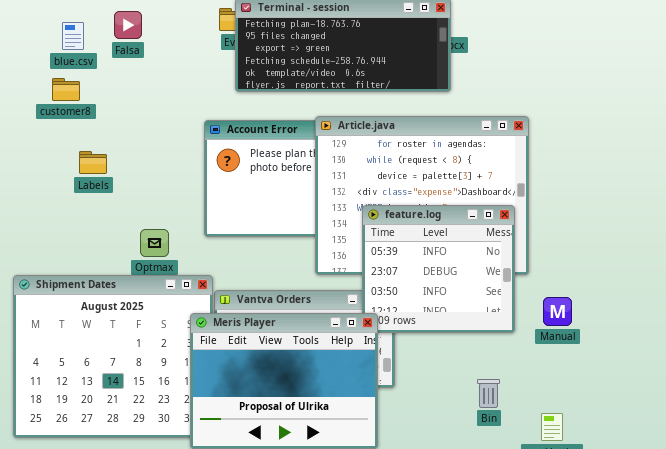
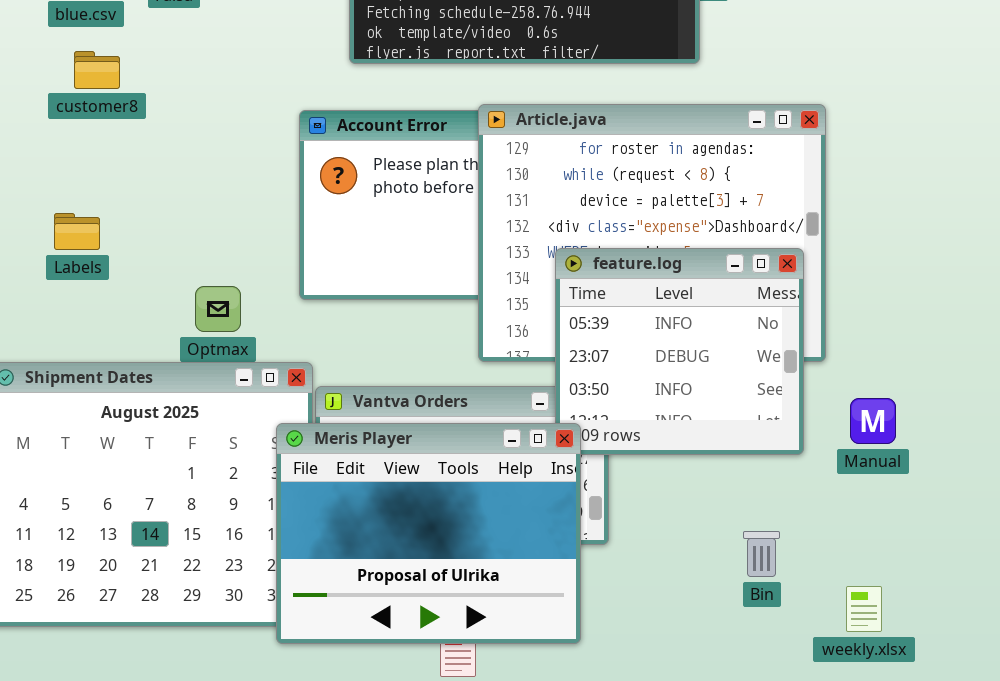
customer8: [52,78,80,101] -> [74,51,120,89], moved
Labels: [79,151,107,174] -> [54,213,100,250], moved

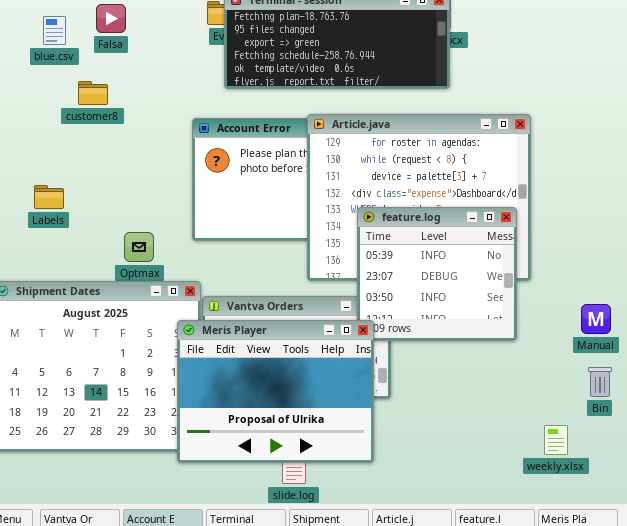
customer8: [74,51,120,89] -> [78,81,108,105], moved
Manual: [850,398,896,444] -> [581,304,611,334], moved
Bin: [743,531,780,577] -> [588,367,612,397], moved

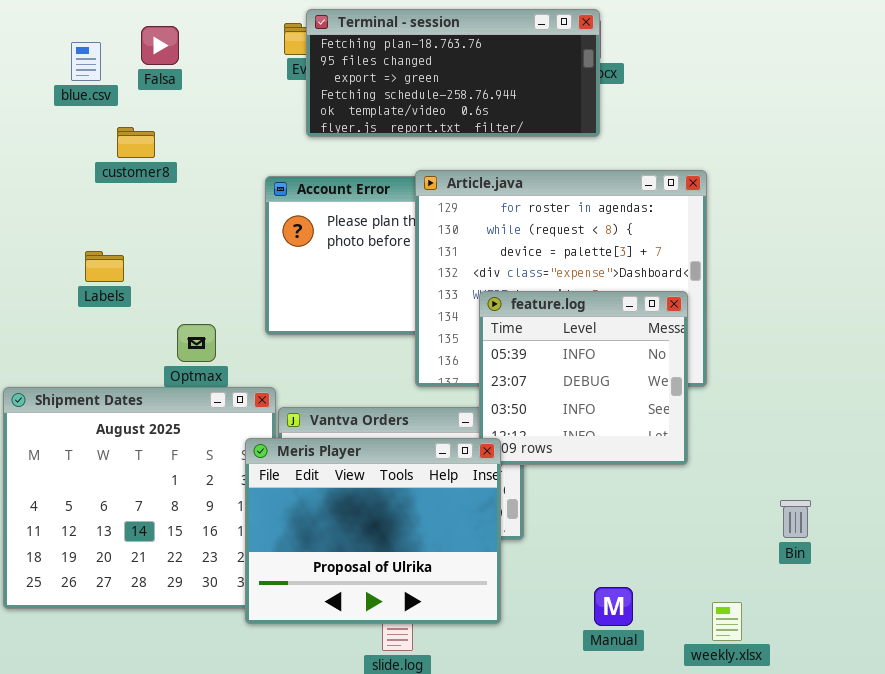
Labels: [34,185,64,209] -> [85,251,124,282], moved
Manual: [581,304,611,334] -> [594,587,633,626], moved
weekly.xlsx: [544,425,568,455] -> [712,602,742,641], moved

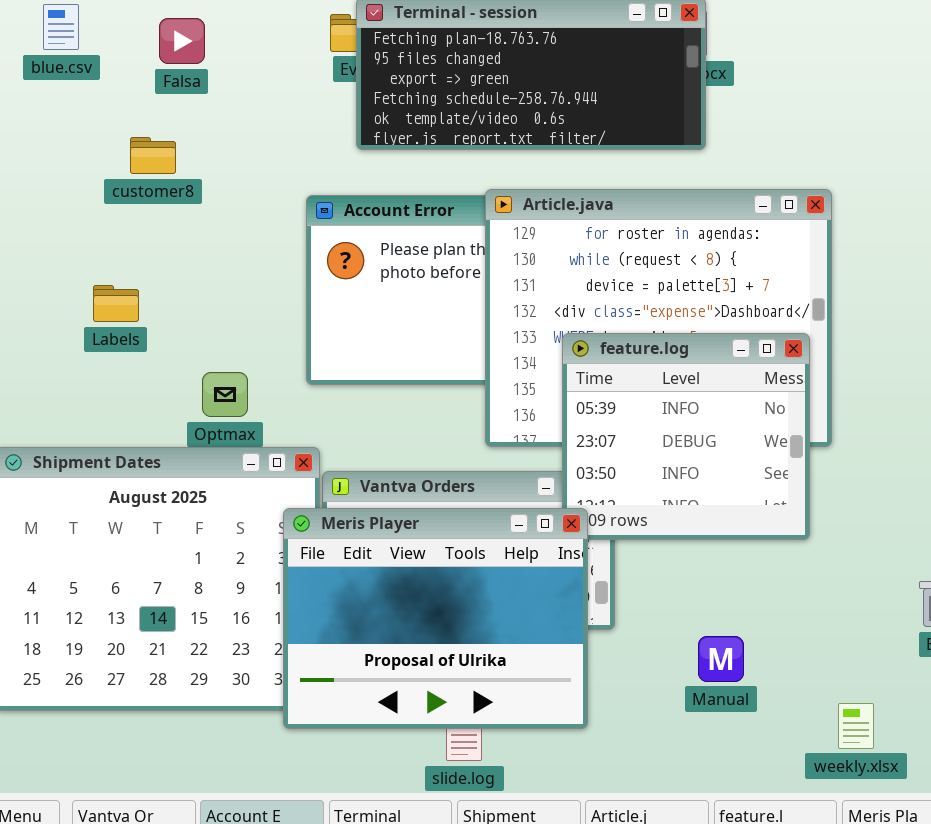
blue.csv: [71,42,101,81] -> [43,4,79,50], moved
Manual: [594,587,633,626] -> [698,636,744,682], moved

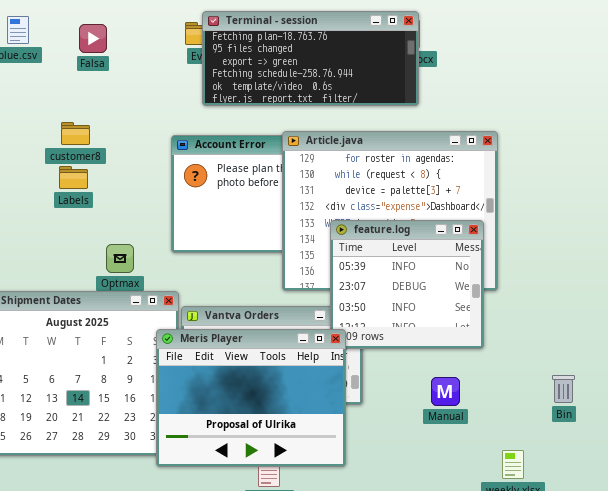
customer8: [130,137,176,174] -> [61,122,90,145], moved
Labels: [93,285,139,322] -> [59,166,88,189], moved
Manual: [698,636,744,682] -> [431,377,460,406], moved

